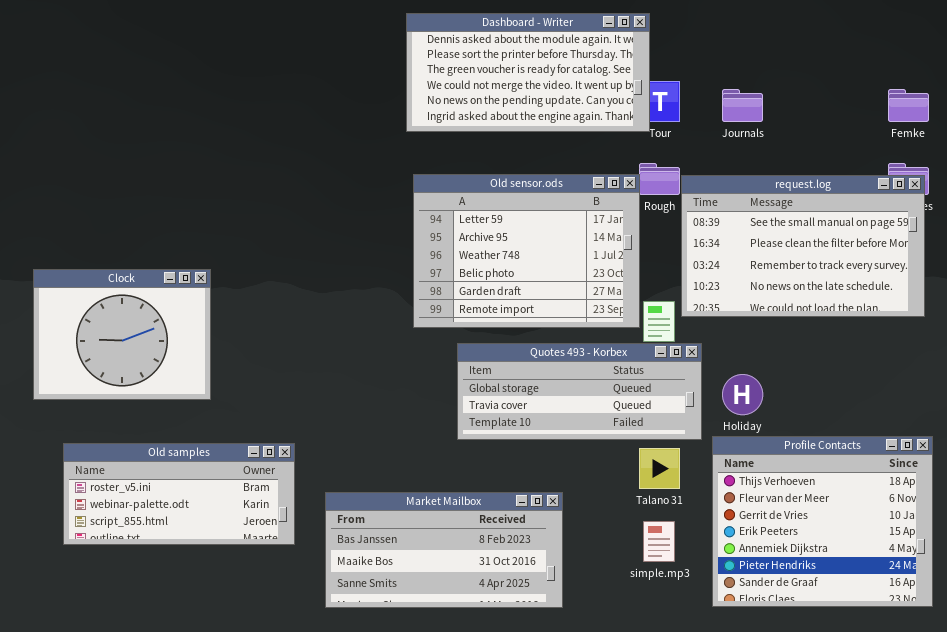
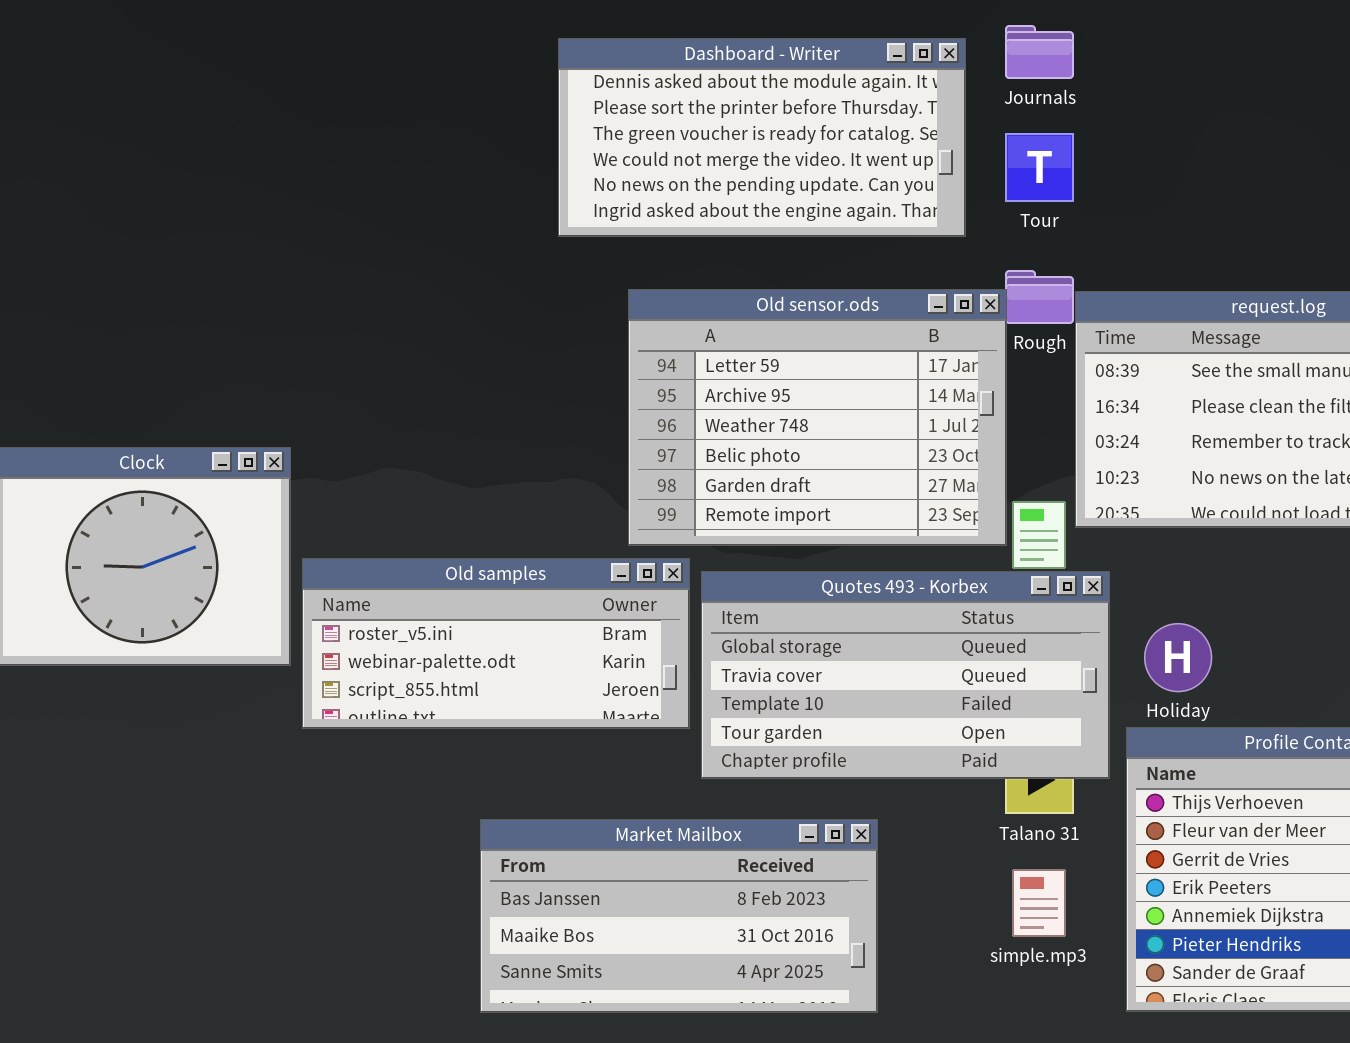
Dashboard - Writer: [406,13,650,132] -> [558,38,966,237], moved
Journals: [722,89,763,122] -> [1005,25,1074,79], moved
Quotes 493 - Korbex: [457,343,702,440] -> [701,571,1110,779], resized
Old samples: [63,443,295,545] -> [302,558,690,729], moved

